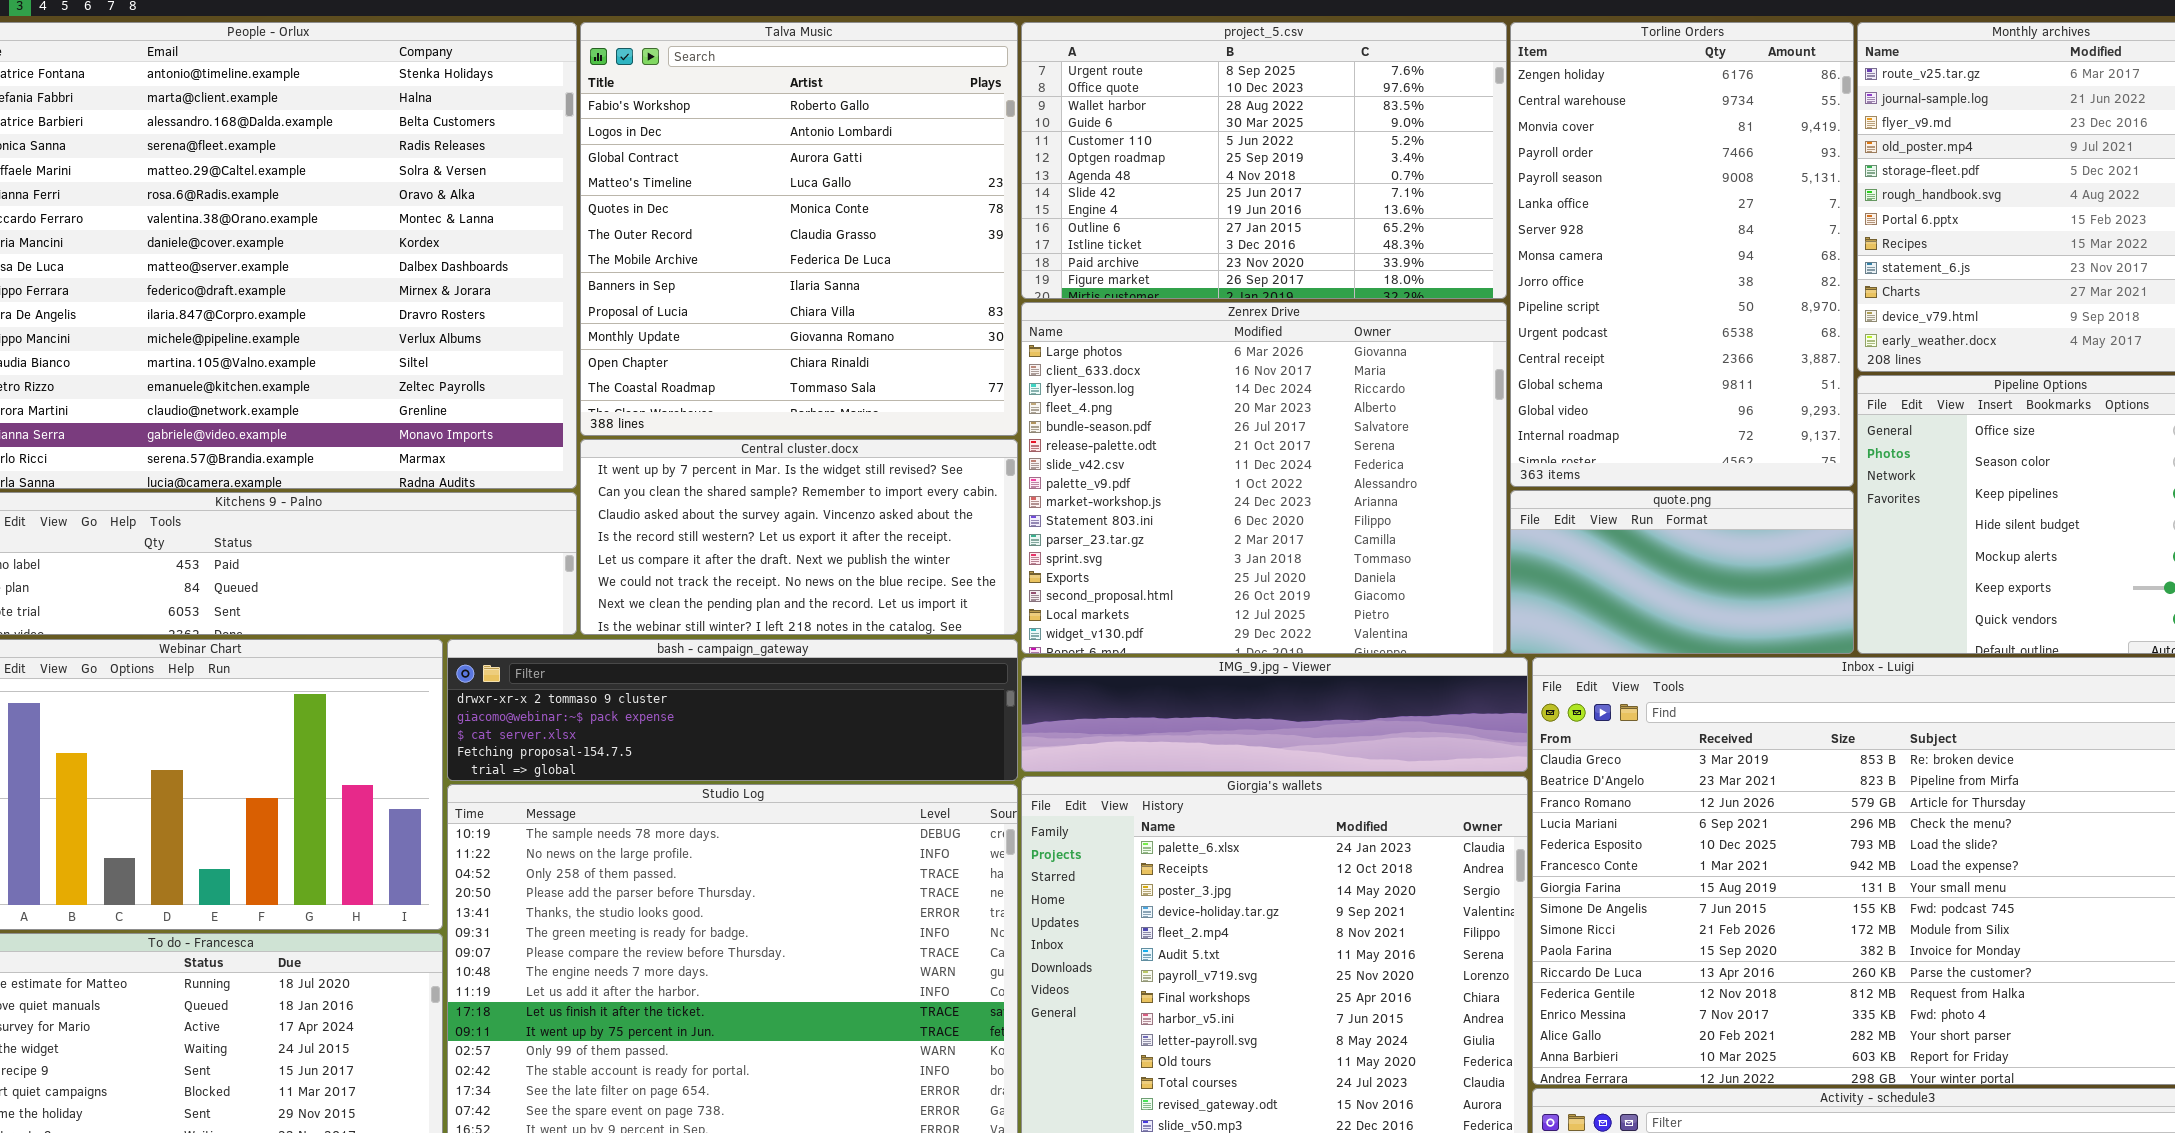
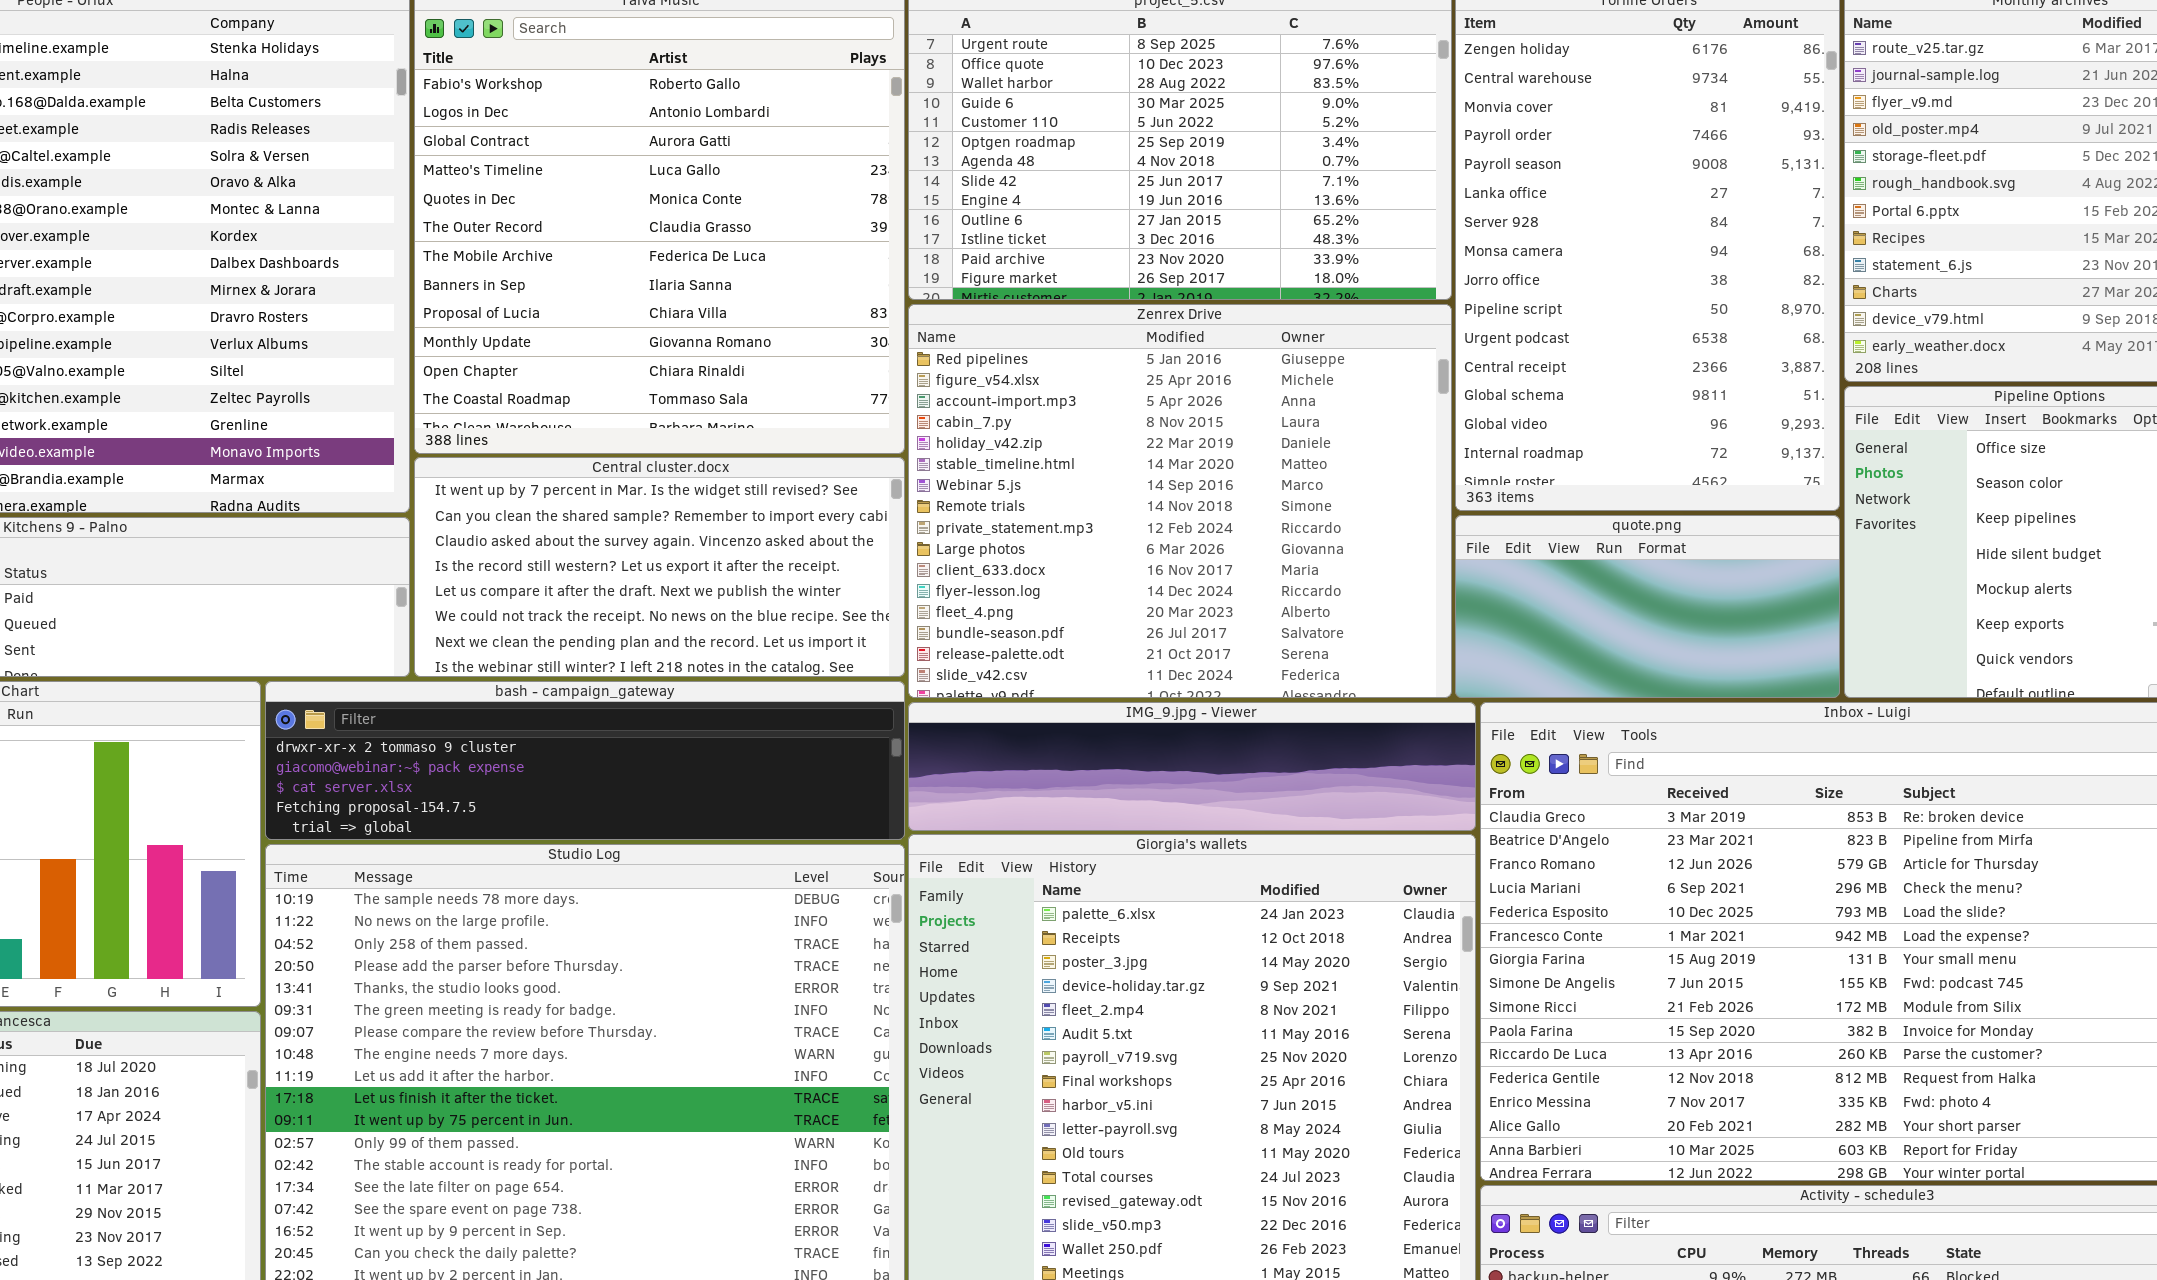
Zenrex Drive: [1021,302,1507,654] -> [908,304,1452,698], scrolled up 9 rows

